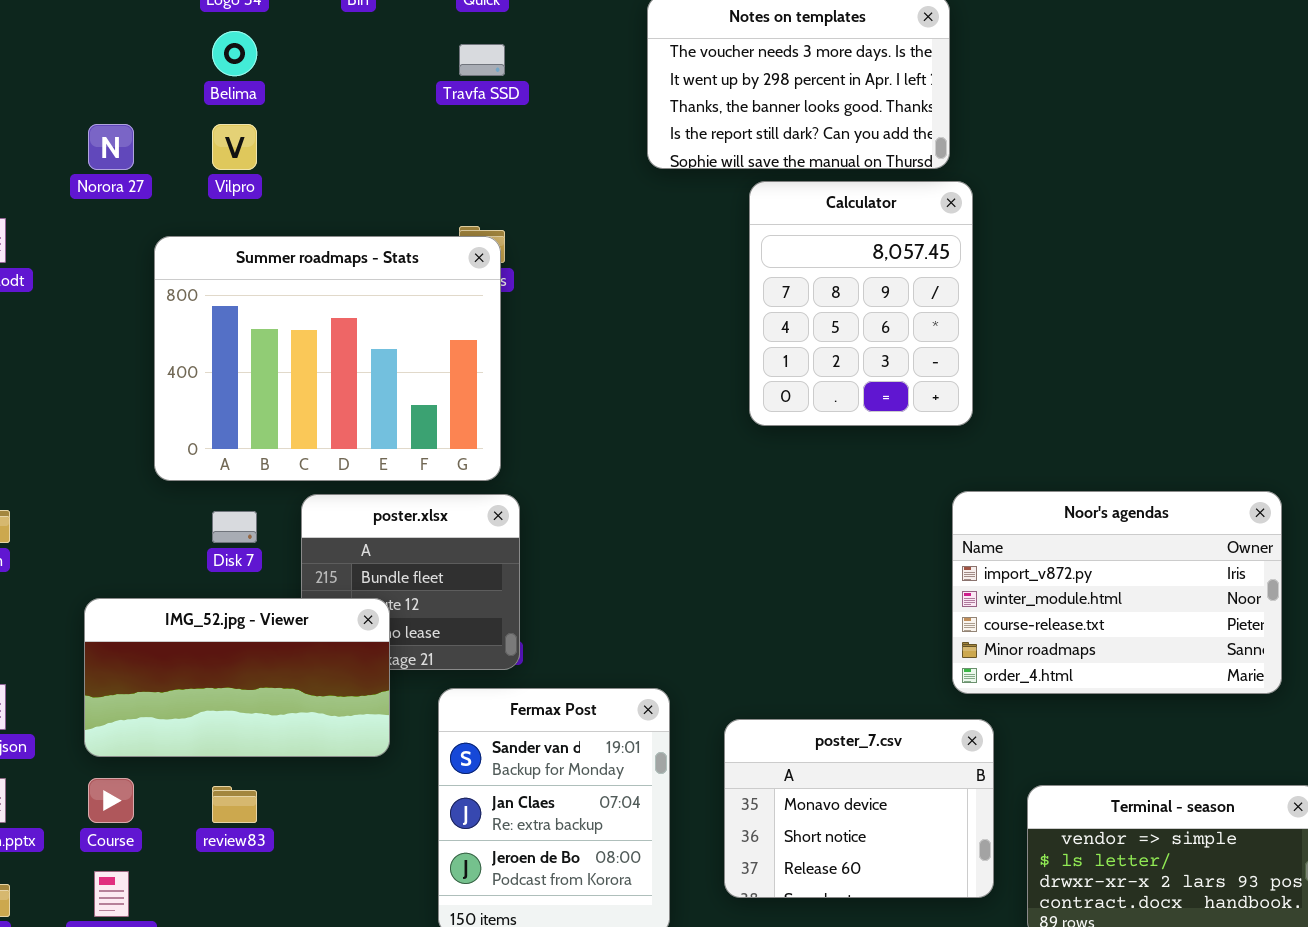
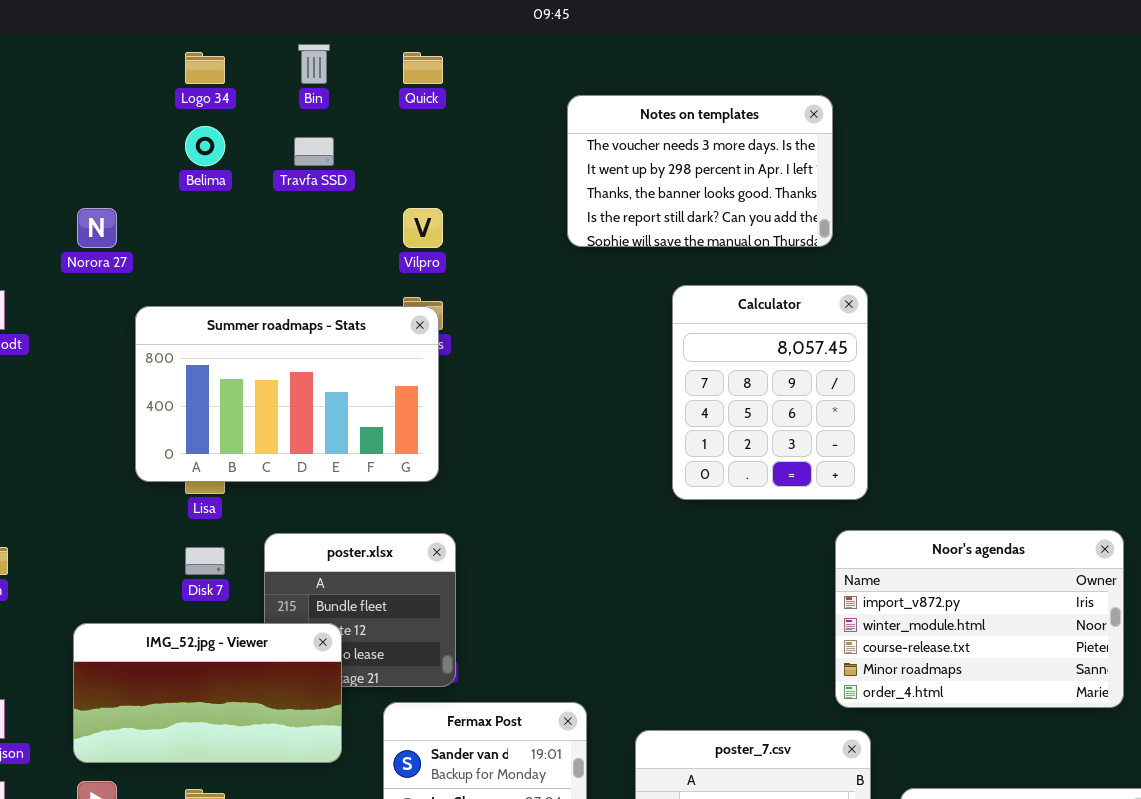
Travfa SSD: [459,44,505,76] -> [294,137,334,166], moved
Vilpro: [212,124,257,170] -> [403,208,443,248], moved
Calculator: [749,181,973,426] -> [672,285,868,500], moved
Summer roadmaps - Stats: [154,236,501,481] -> [135,306,439,482], resized

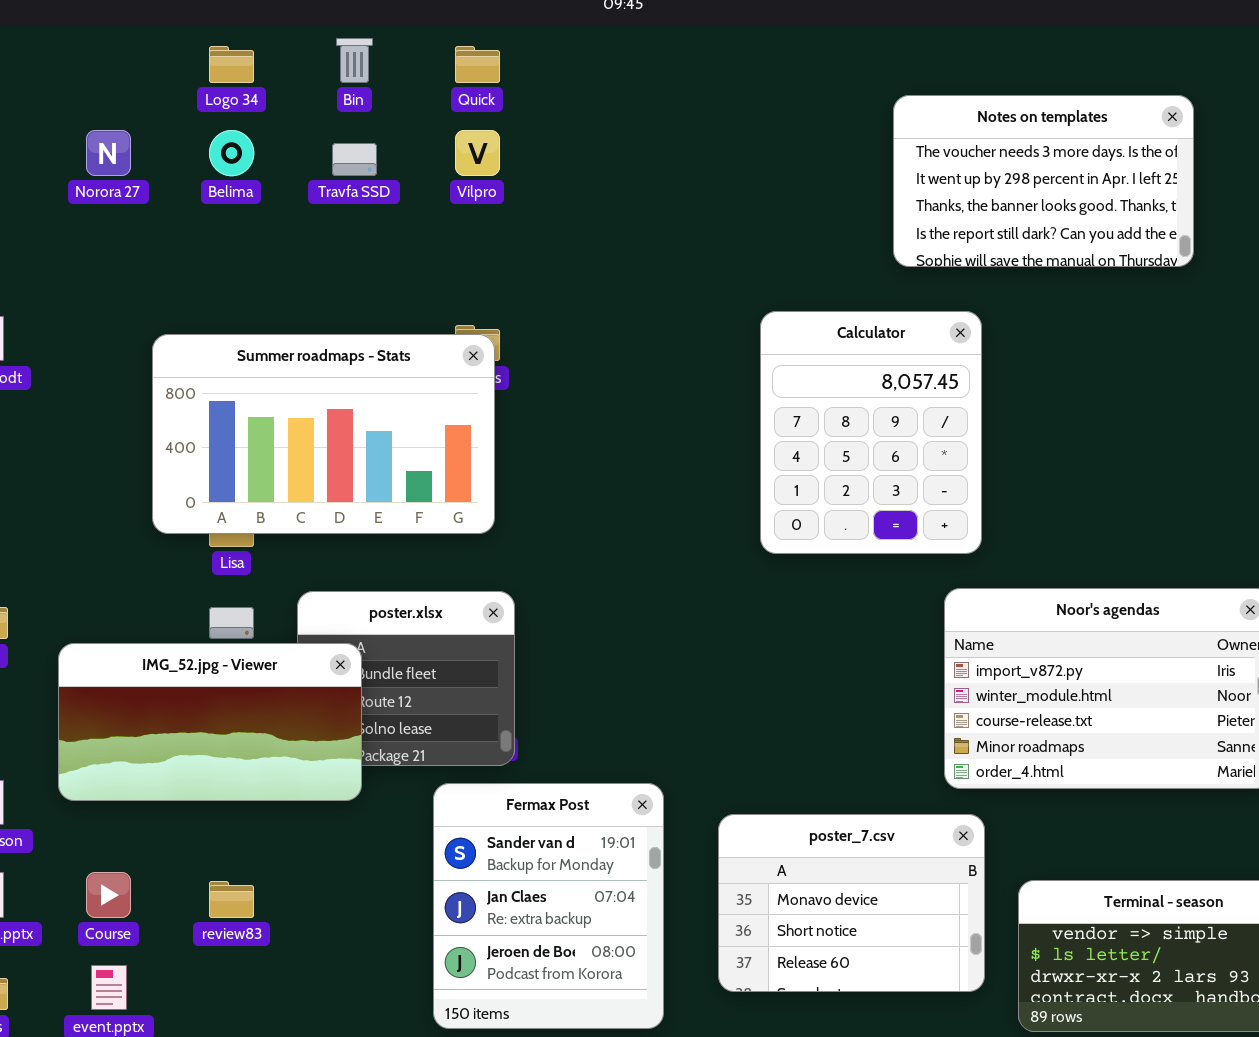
Notes on templates: [567,95,833,247] -> [893,95,1194,267], moved
Norora 27: [77,208,117,248] -> [86,130,131,176], moved
Vilpro: [403,208,443,248] -> [455,130,500,176], moved
IMG_52.jpg - Viewer: [73,623,342,763] -> [58,643,362,801], moved

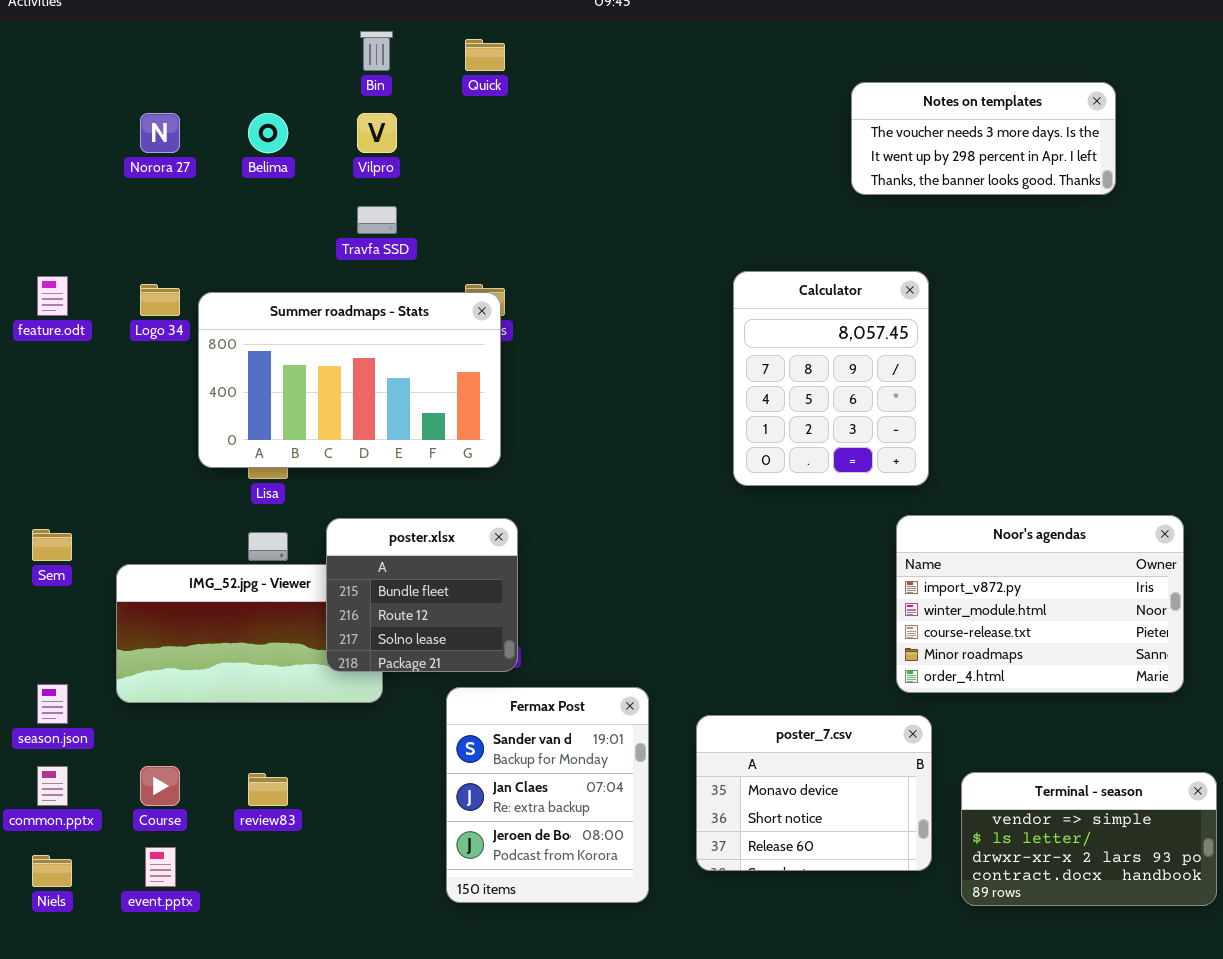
Logo 34: [209,46,254,83] -> [140,284,180,316], moved
Notes on templates: [893,95,1194,267] -> [851,82,1116,195], resized
Vilpro: [455,130,500,176] -> [357,113,397,153], moved
Travfa SSD: [332,143,377,176] -> [357,206,397,234], moved
poster.xlsx: [297,591,515,766] -> [326,518,518,672], raised

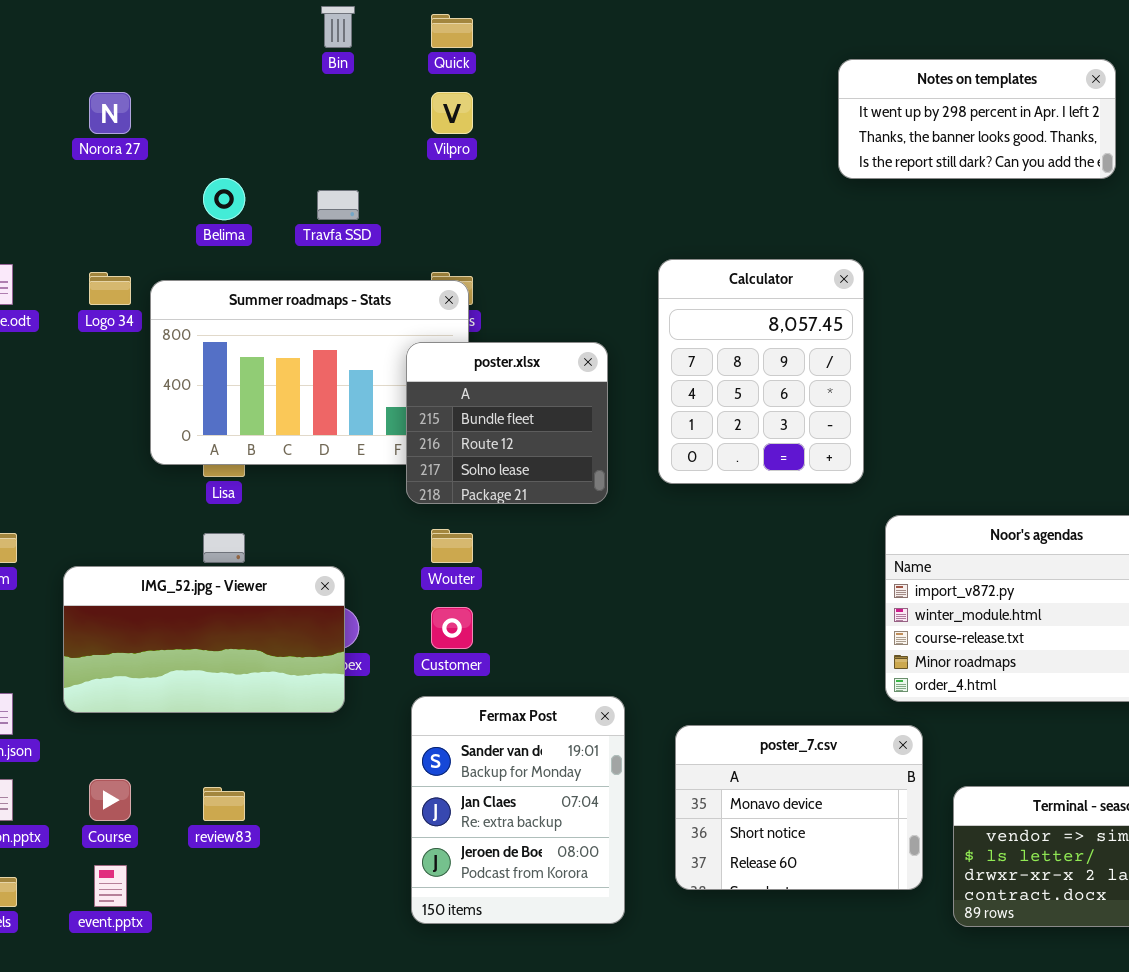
Notes on templates: [851,82,1116,195] -> [838,59,1116,179], scrolled down 1 row
Belima: [248,113,288,153] -> [203,178,245,220], moved
Vilpro: [357,113,397,153] -> [431,92,473,134], moved
Calculator: [733,271,929,486] -> [658,259,864,484], moved
poster.xlsx: [326,518,518,672] -> [406,342,608,504], moved

